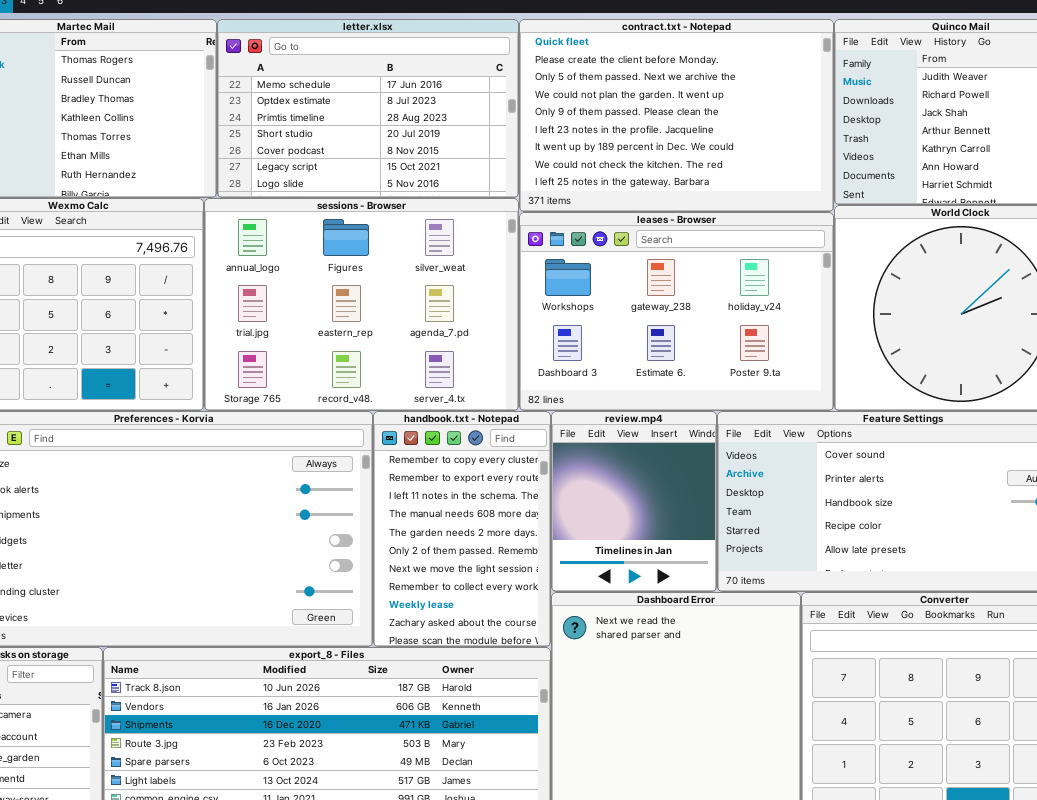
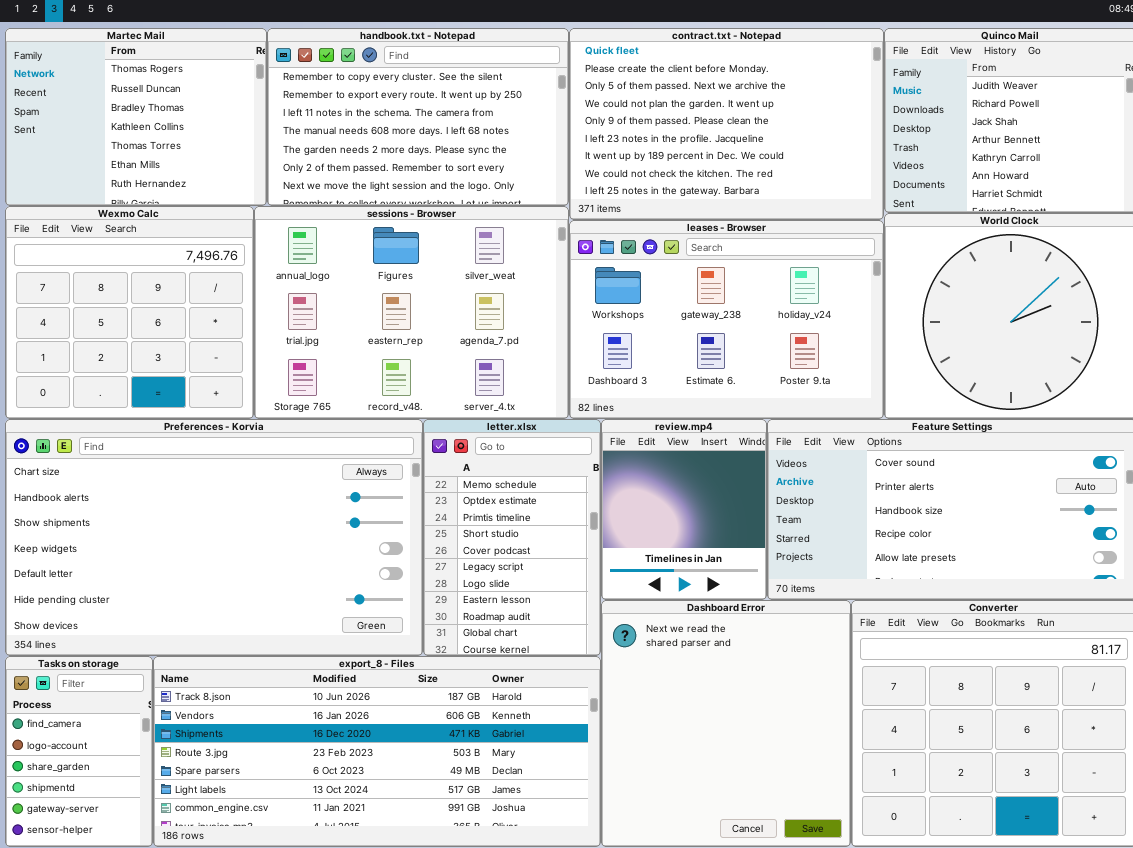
letter.xlsx: [217,19,519,198] -> [423,419,601,656], moved, resized
handbook.txt - Notepad: [373,411,551,647] -> [267,28,569,206], moved, resized

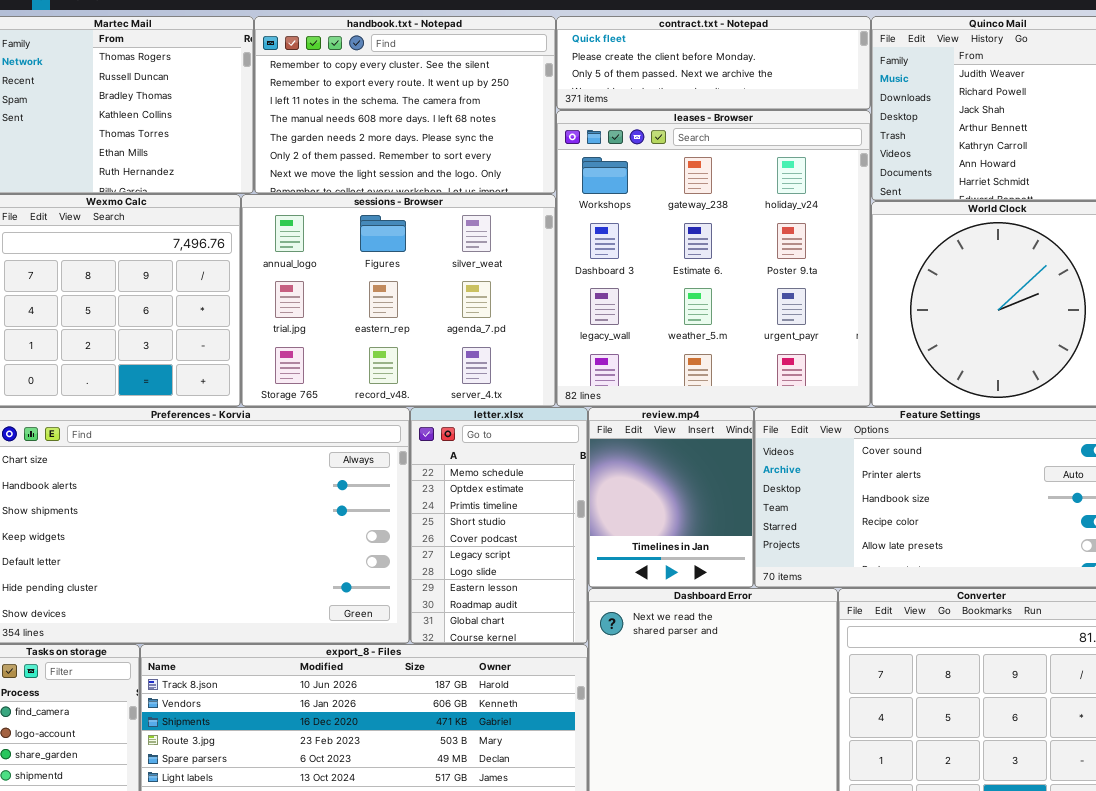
contract.txt - Notepad: [569,28,884,220] -> [556,16,871,110], resized
leases - Browser: [569,220,884,419] -> [556,110,871,407], resized

